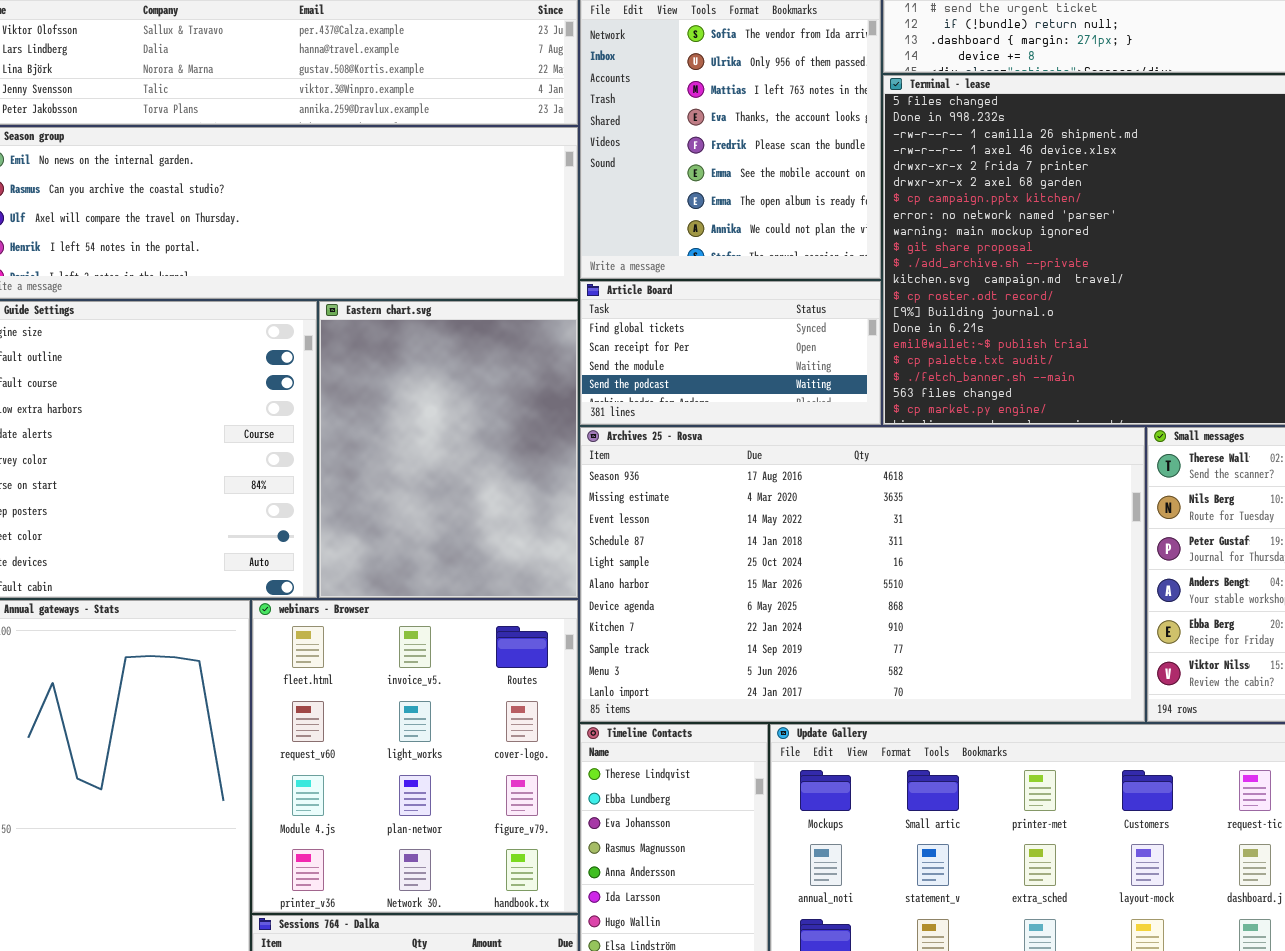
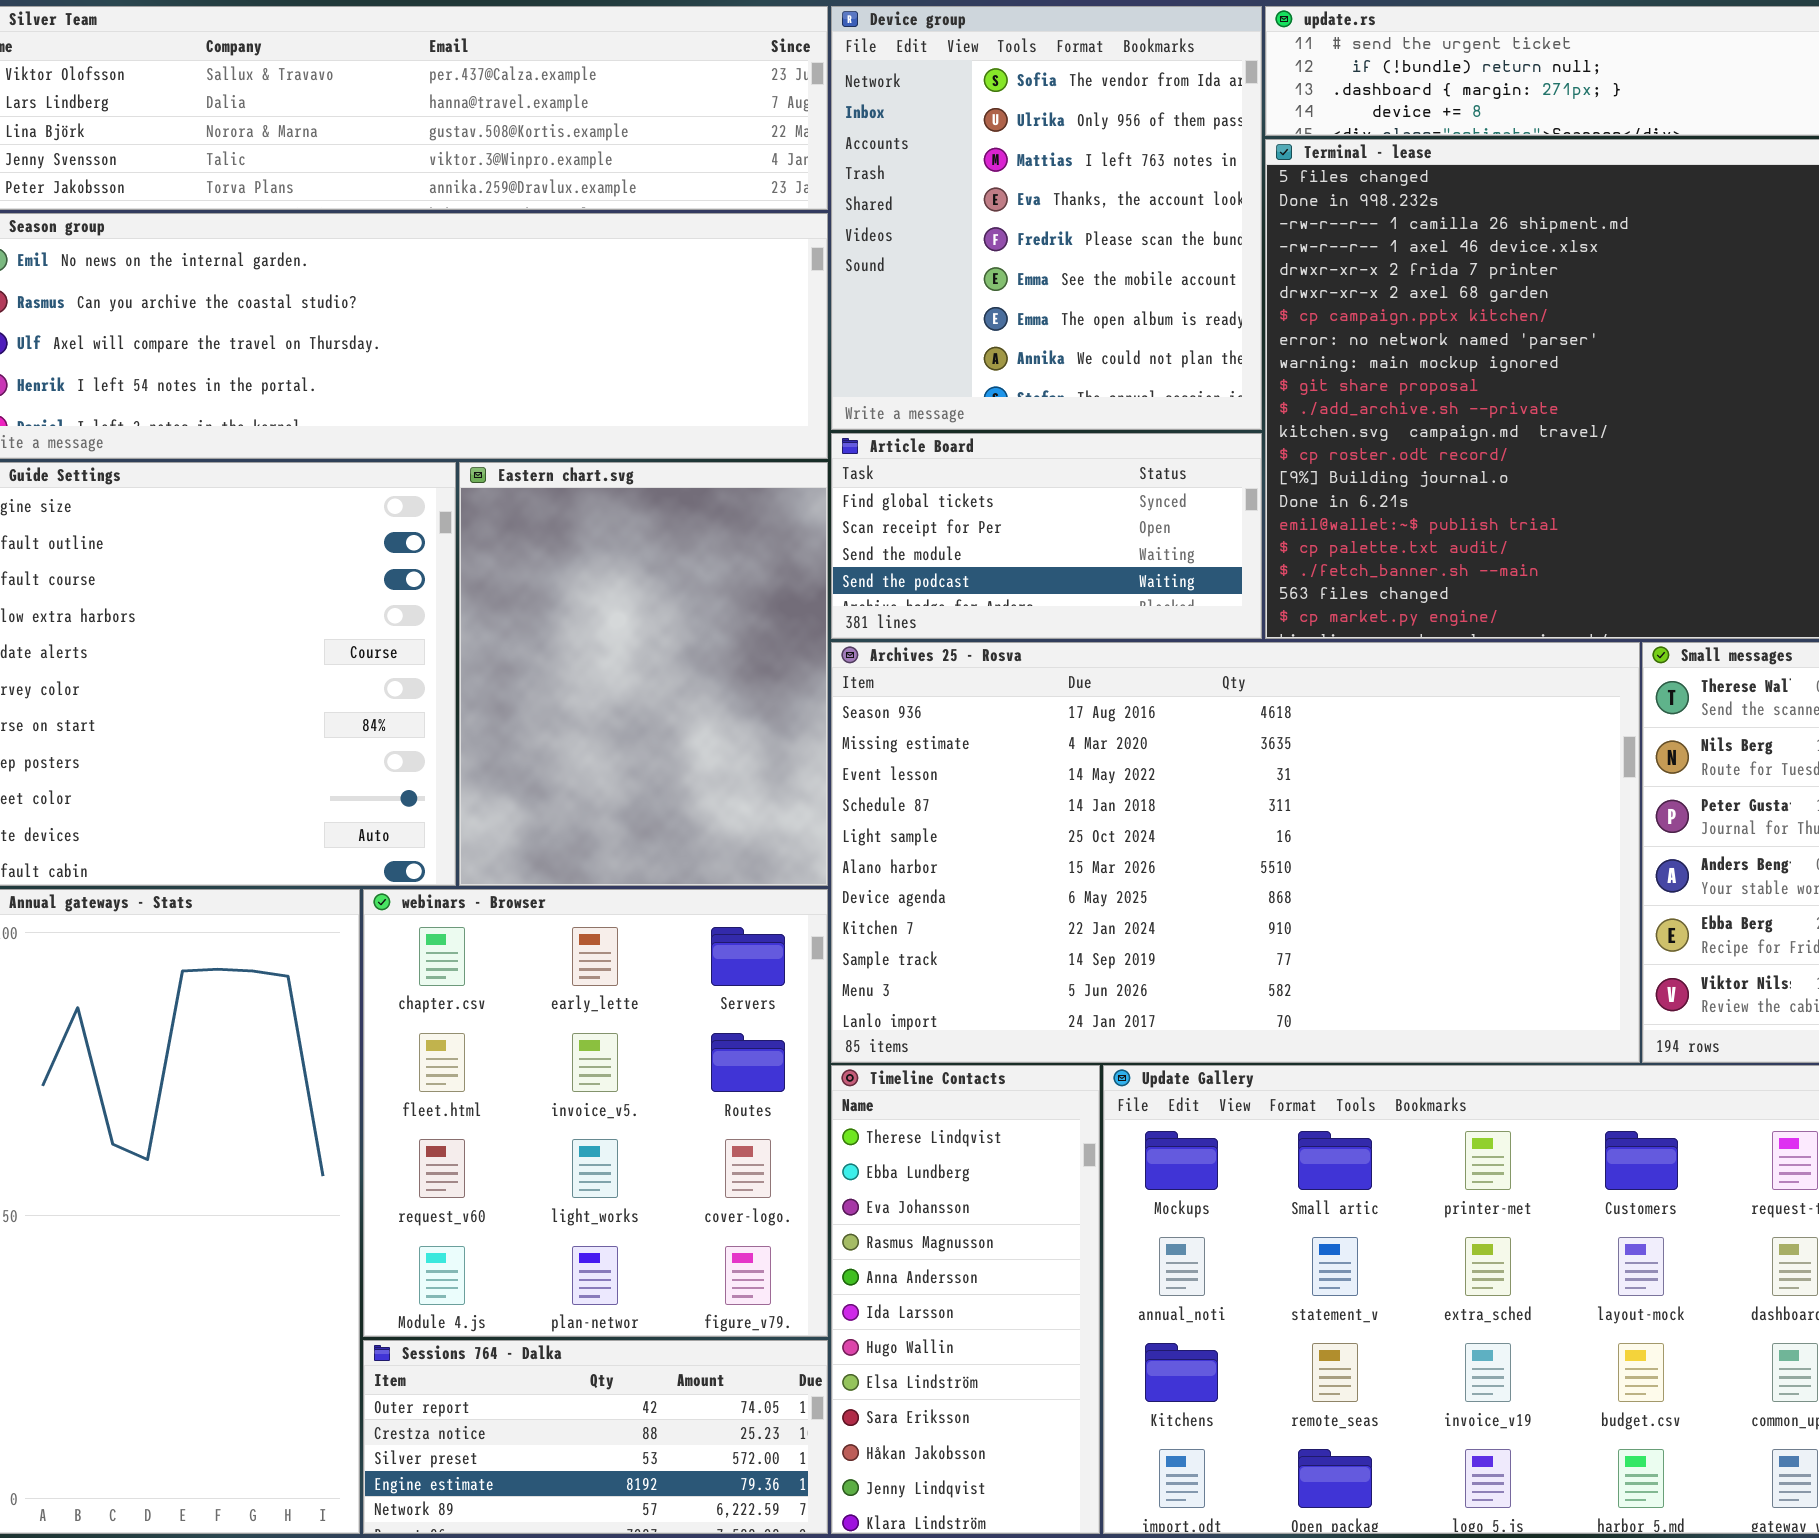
webinars - Browser: [252,600,578,913] -> [363,889,828,1337], scrolled up 1 row

